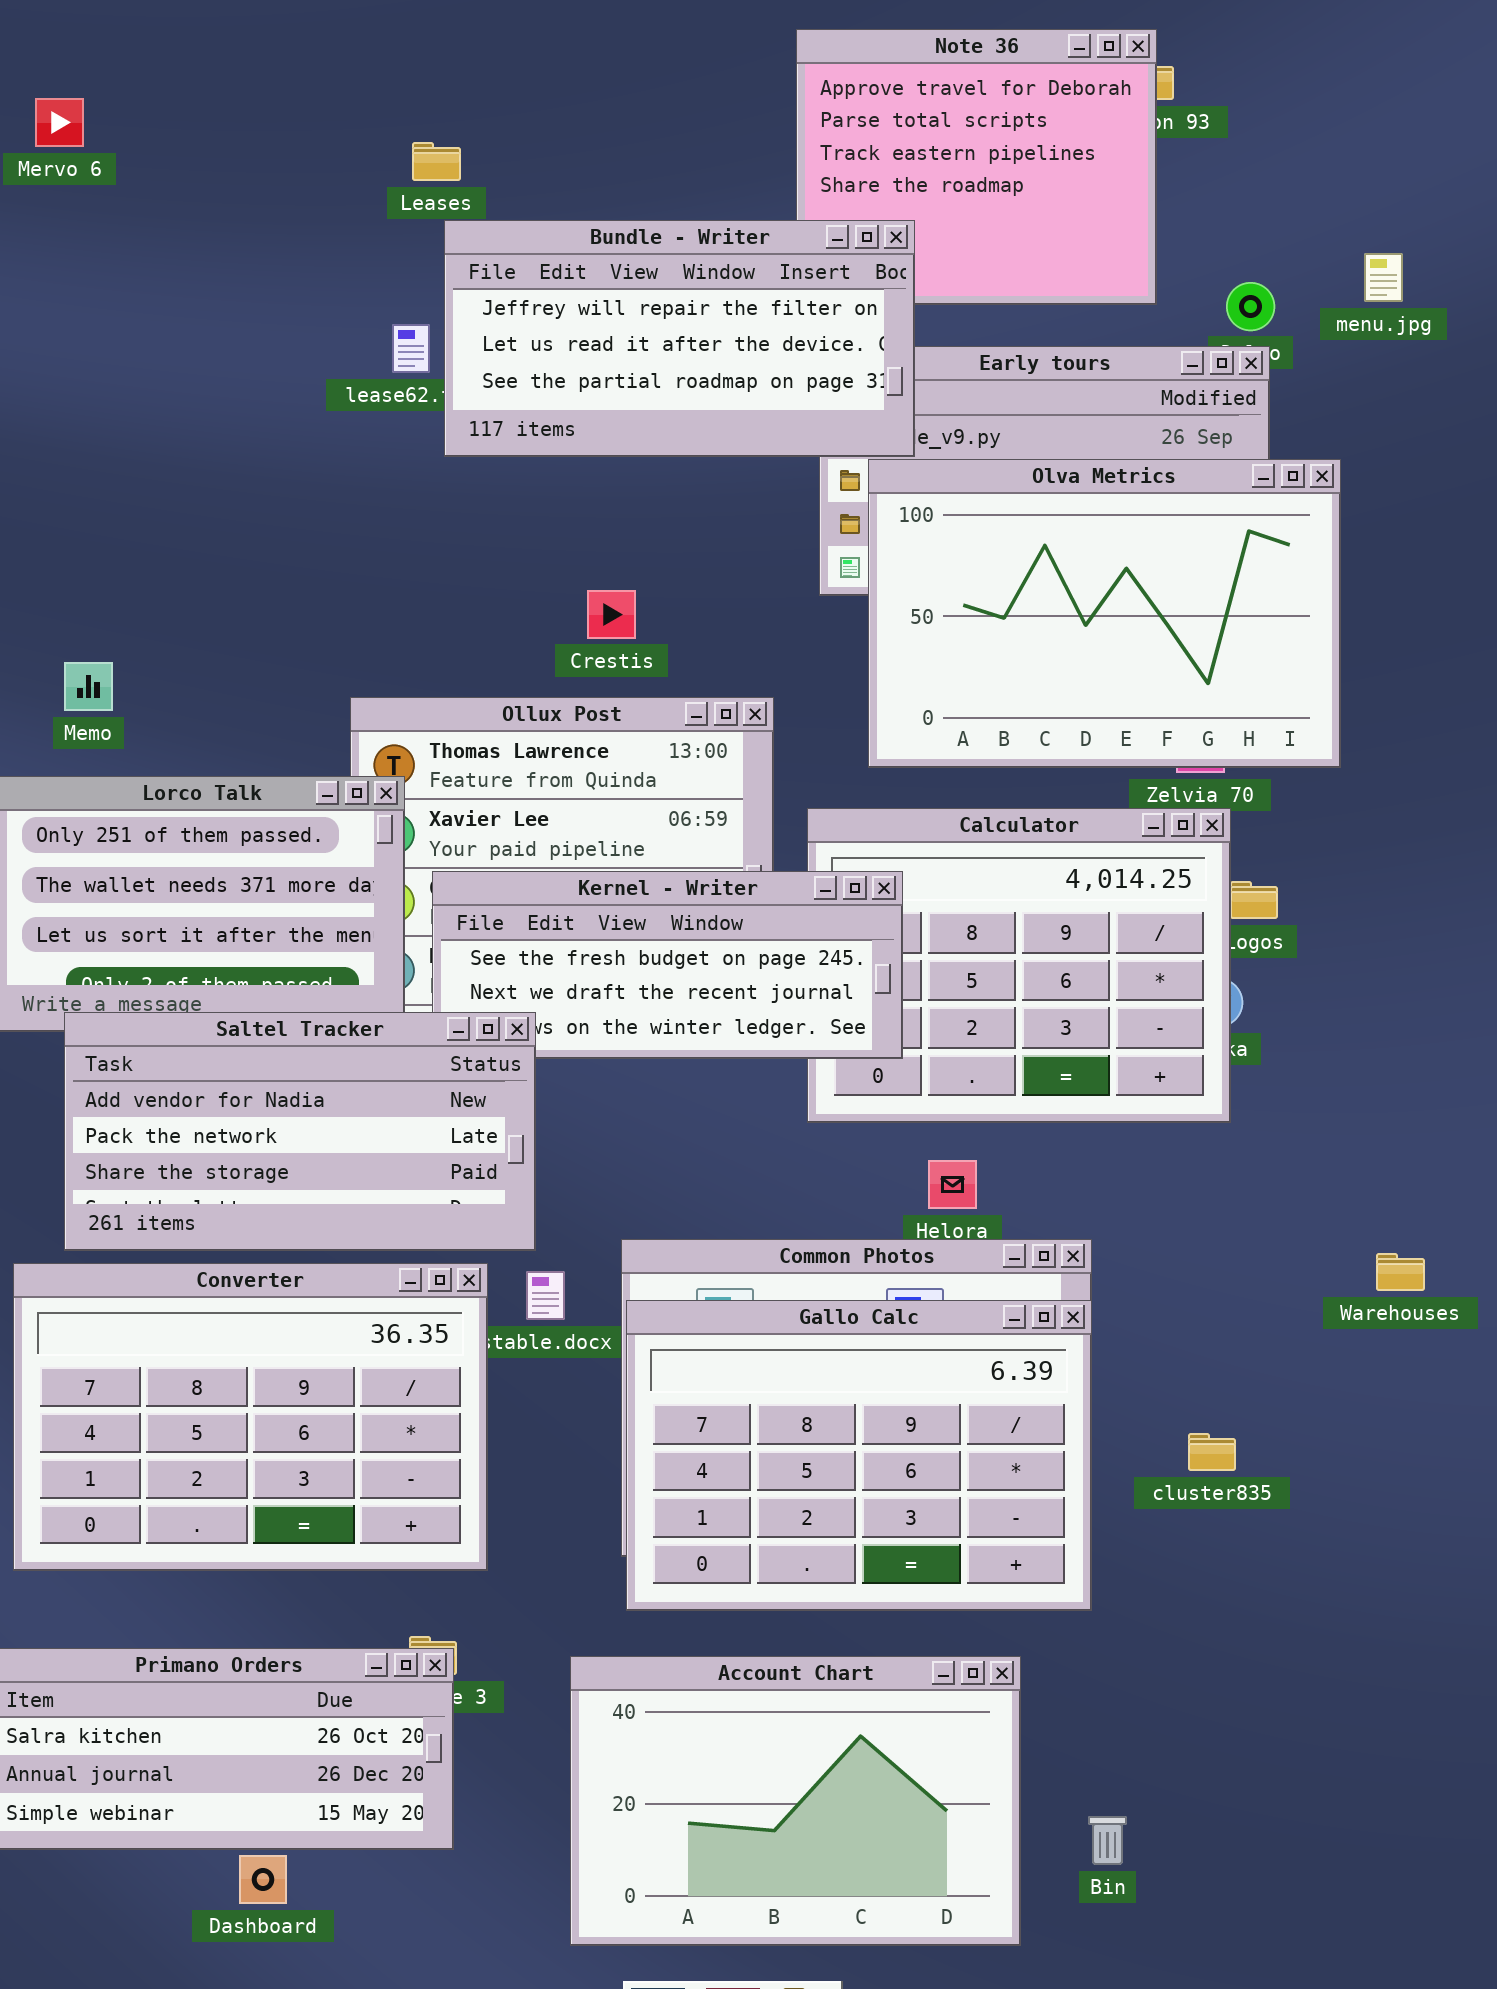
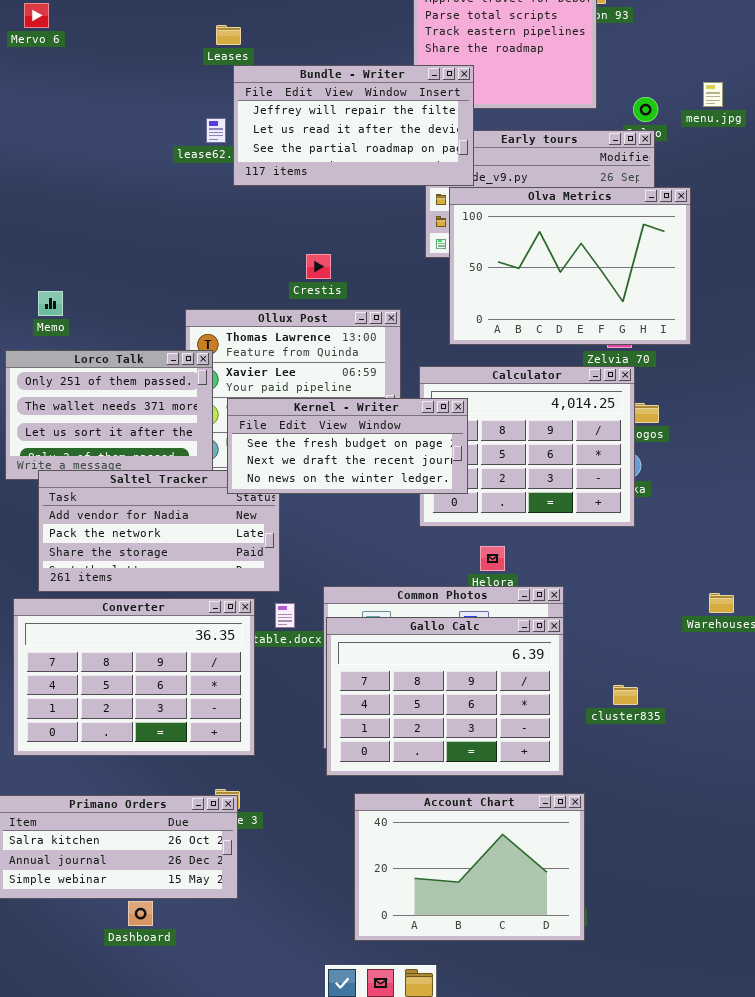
Kernel - Writer: [432,871,903,1059] -> [227,398,468,494], raised
Account Chart: [570,1656,1021,1946] -> [354,793,585,941], moved

